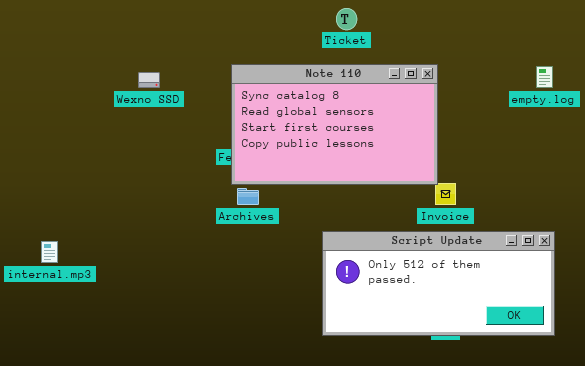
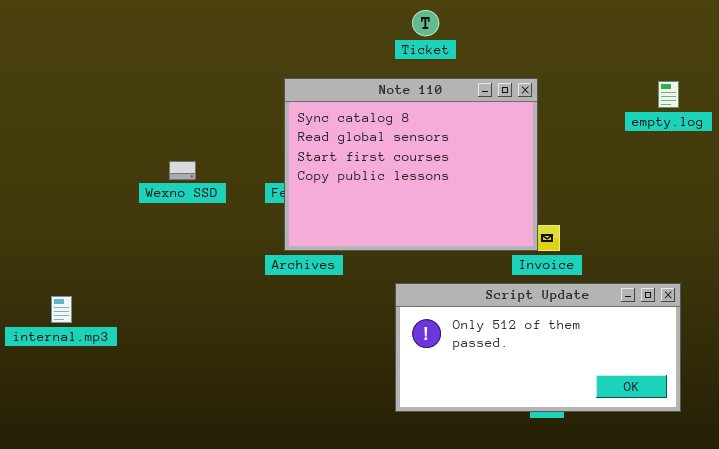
Note 110: [231,64,438,185] -> [284,78,538,251], resized
Wexno SSD: [138,72,160,88] -> [169,161,196,180], moved

